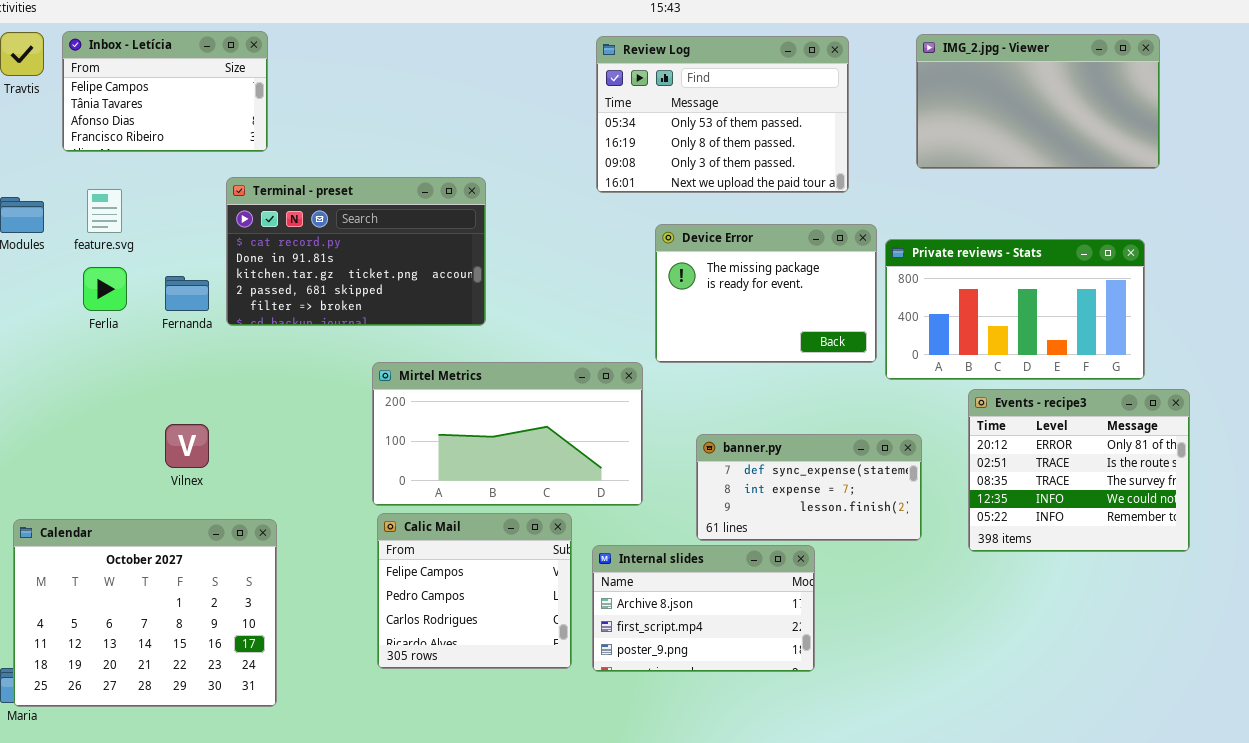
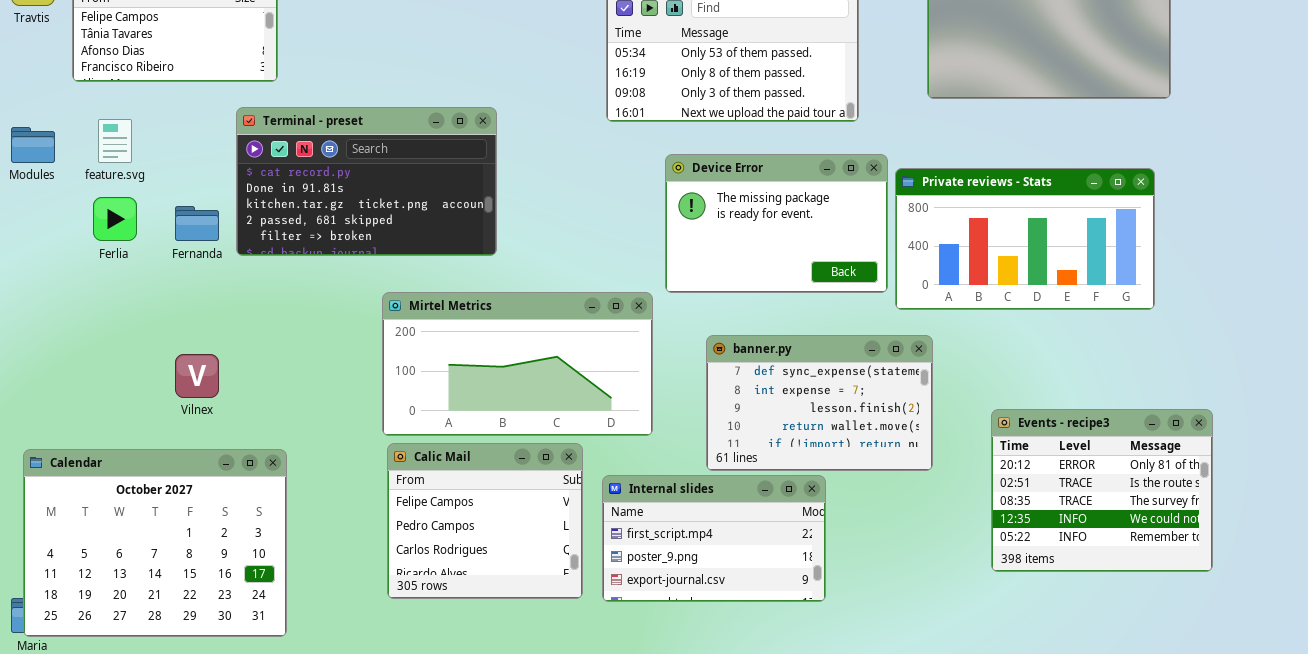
Events - recipe3: [968,389,1190,552] -> [991,409,1213,572], moved
banner.py: [696,434,922,541] -> [706,335,933,471], resized
Internal slides: [592,545,815,672] -> [602,475,826,602], scrolled down 1 row

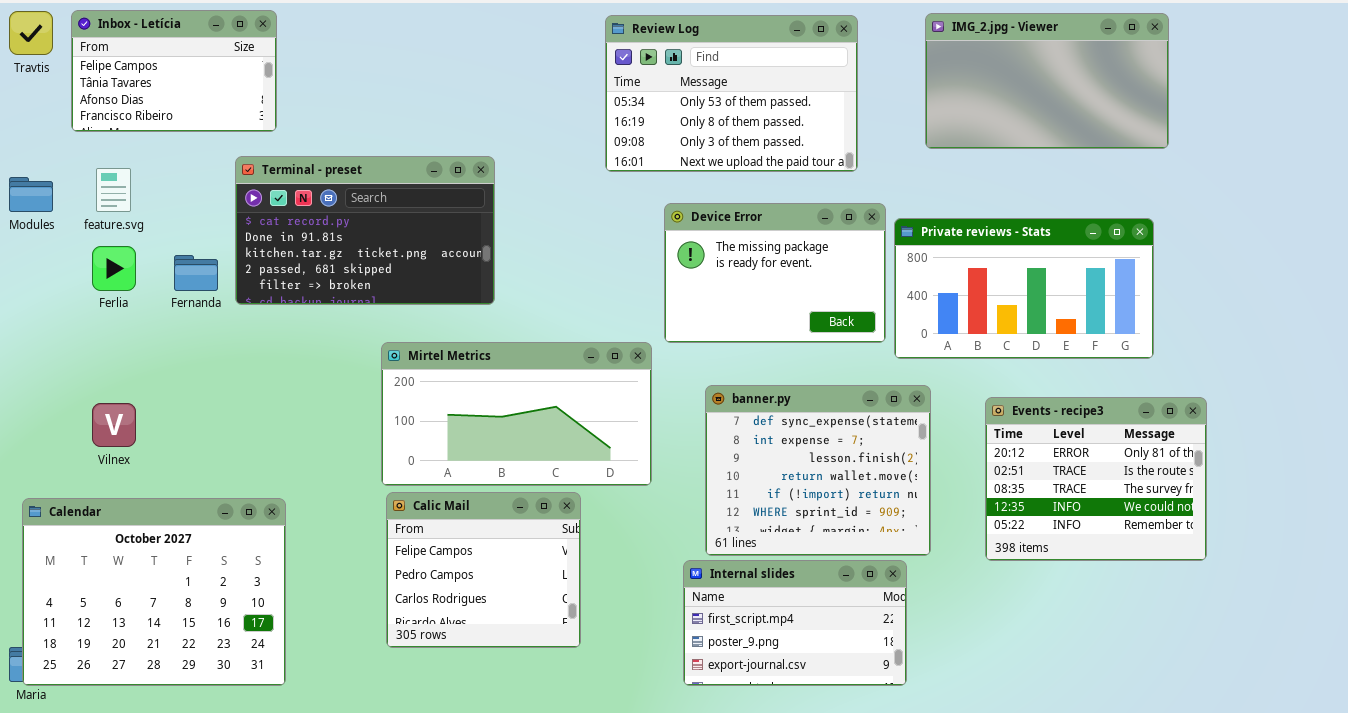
banner.py: [706,335,933,471] -> [705,385,931,556], resized
Vilnex: [175,354,219,398] -> [92,403,136,447], moved
Events - recipe3: [991,409,1213,572] -> [985,397,1207,561], moved
Internal slides: [602,475,826,602] -> [683,560,907,686], moved

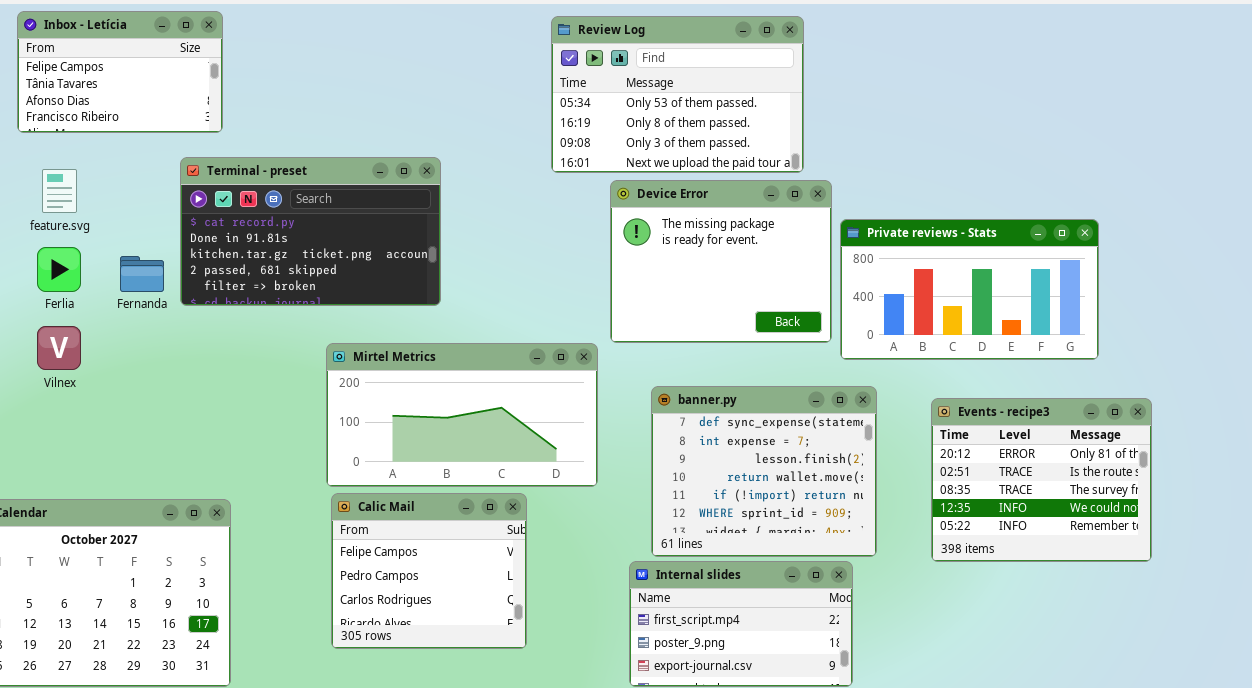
IMG_2.jpg - Viewer: [925,13,1169,149] -> none, closed
Device Error: [664,203,886,343] -> [610,180,832,343], resized
Vilnex: [92,403,136,447] -> [37,326,81,370], moved

